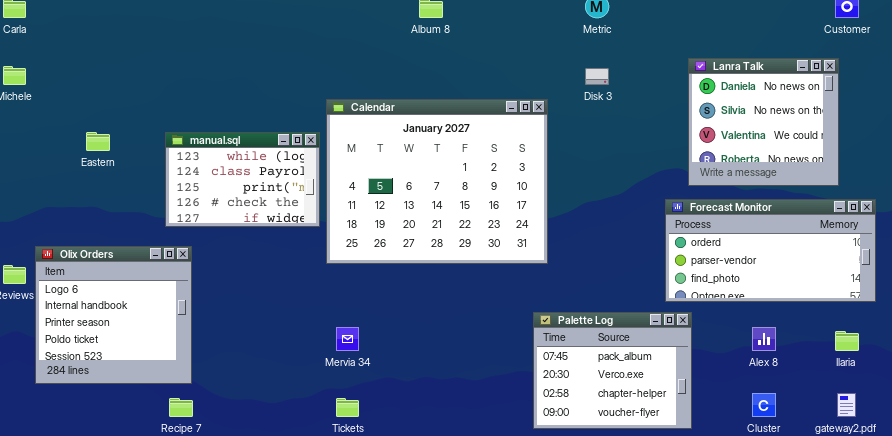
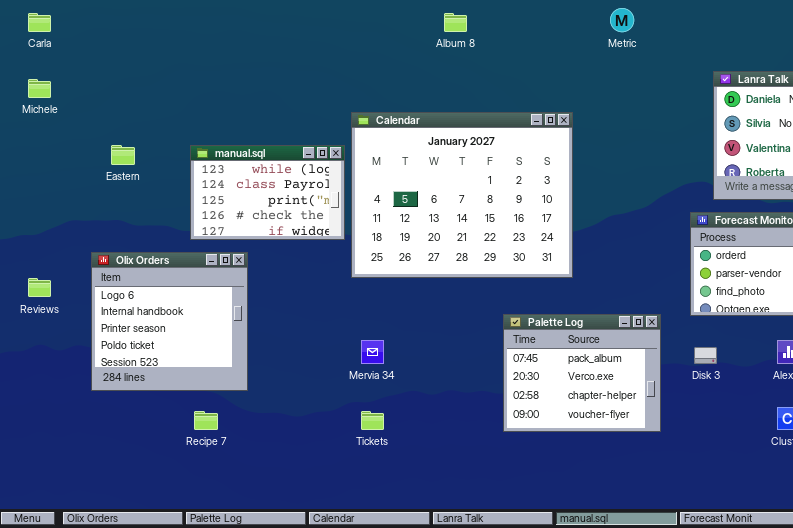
Disk 3: [585,68,609,85] -> [694,347,717,364], moved
Olix Orders: [35,246,192,384] -> [91,252,248,391], moved
Palette Log: [533,312,692,429] -> [503,314,661,432], moved

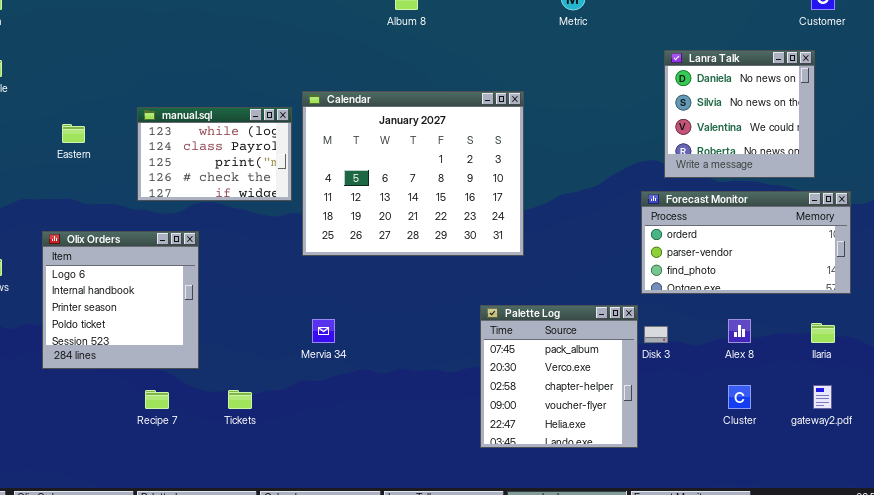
manual.sql: [190,145,345,240] -> [137,107,292,201], moved
Palette Log: [503,314,661,432] -> [480,305,638,448], moved, resized
Tickets: [361,411,384,430] -> [228,390,252,409], moved

